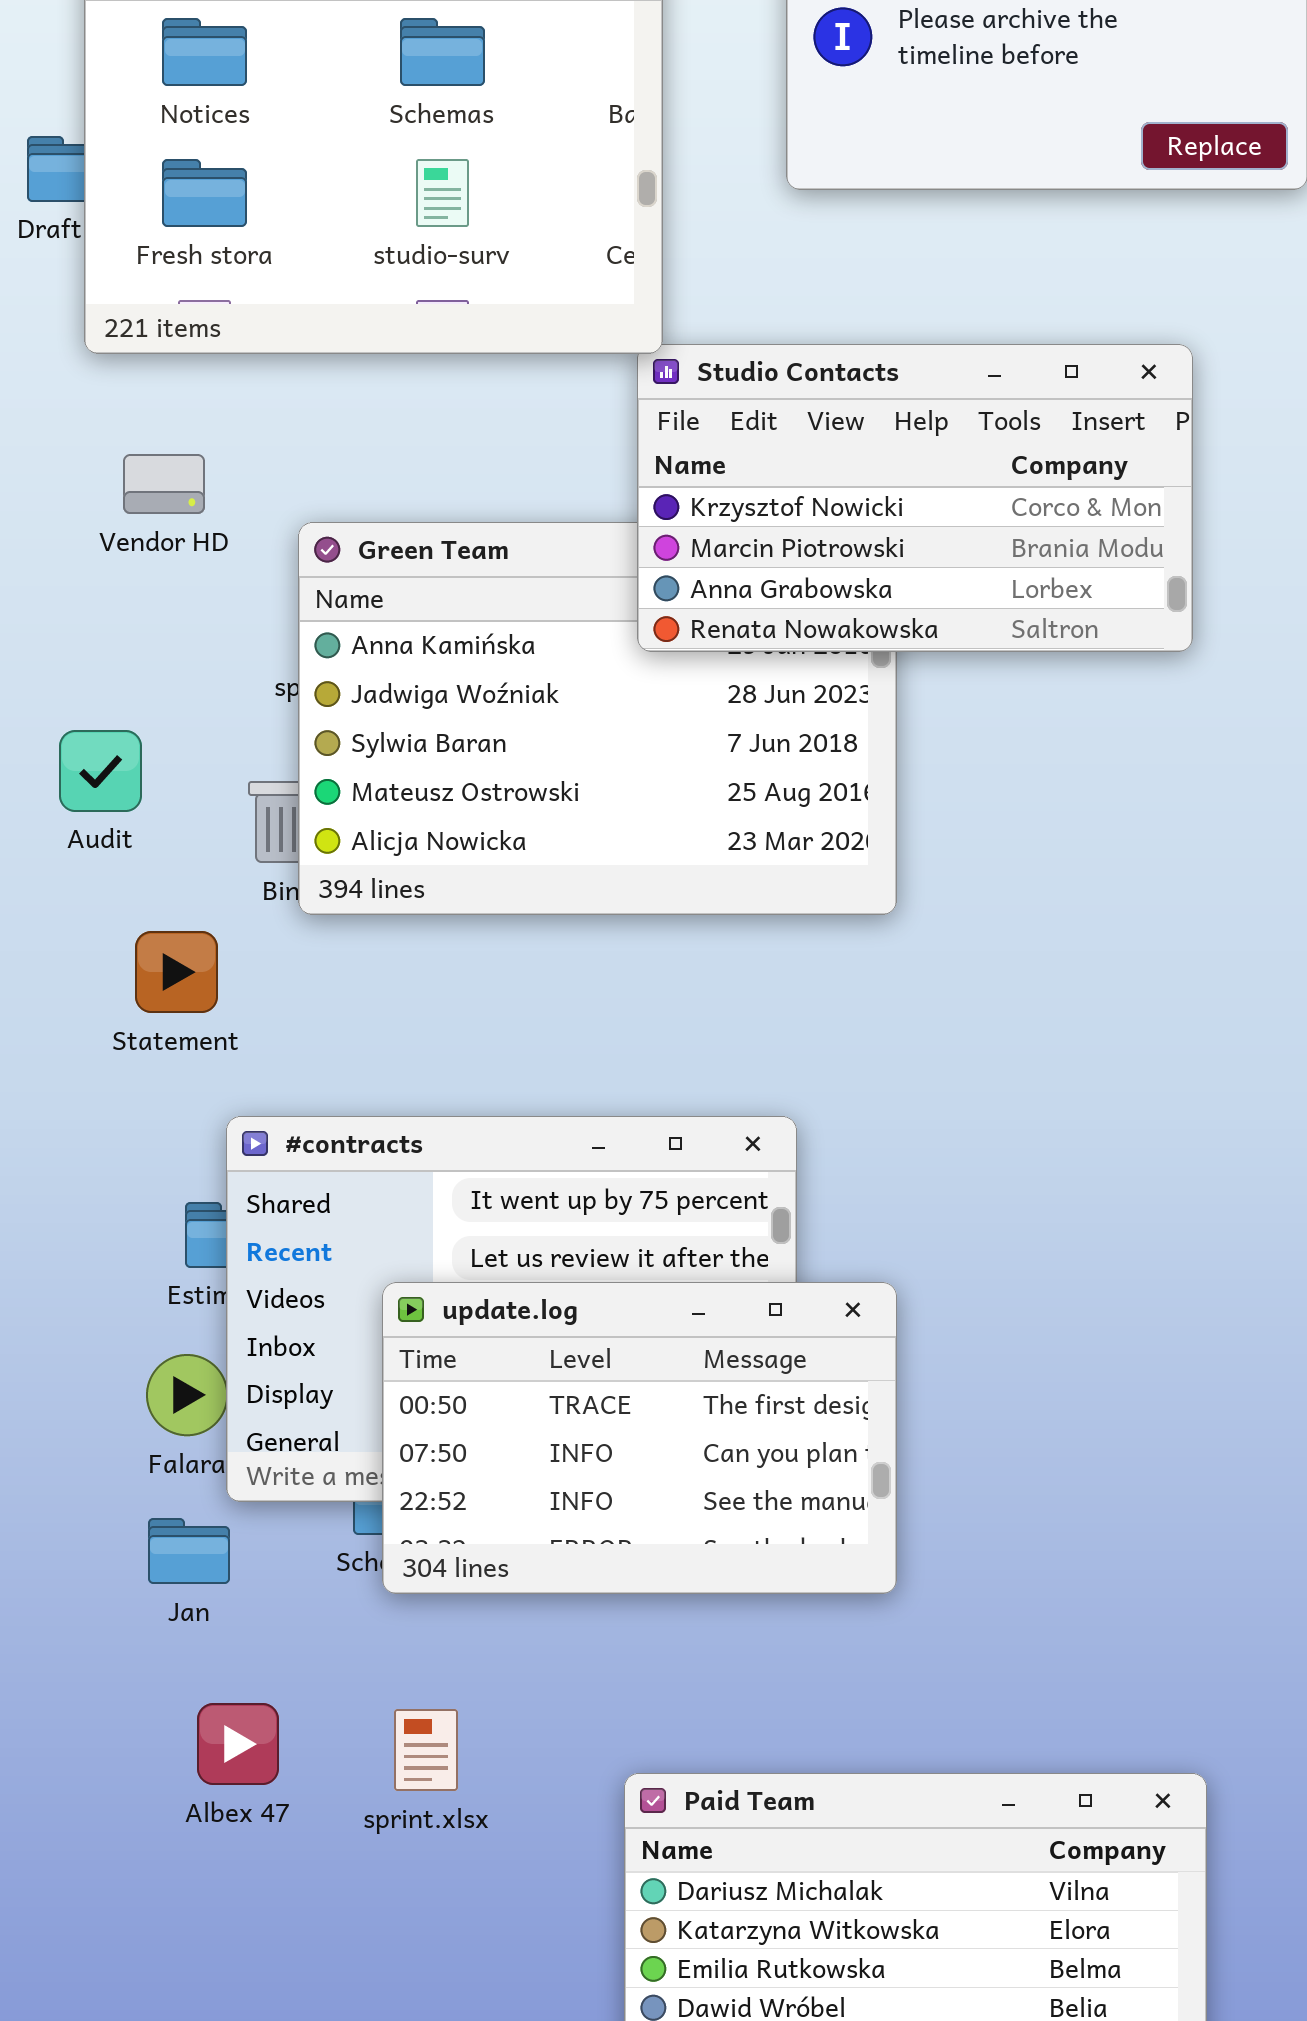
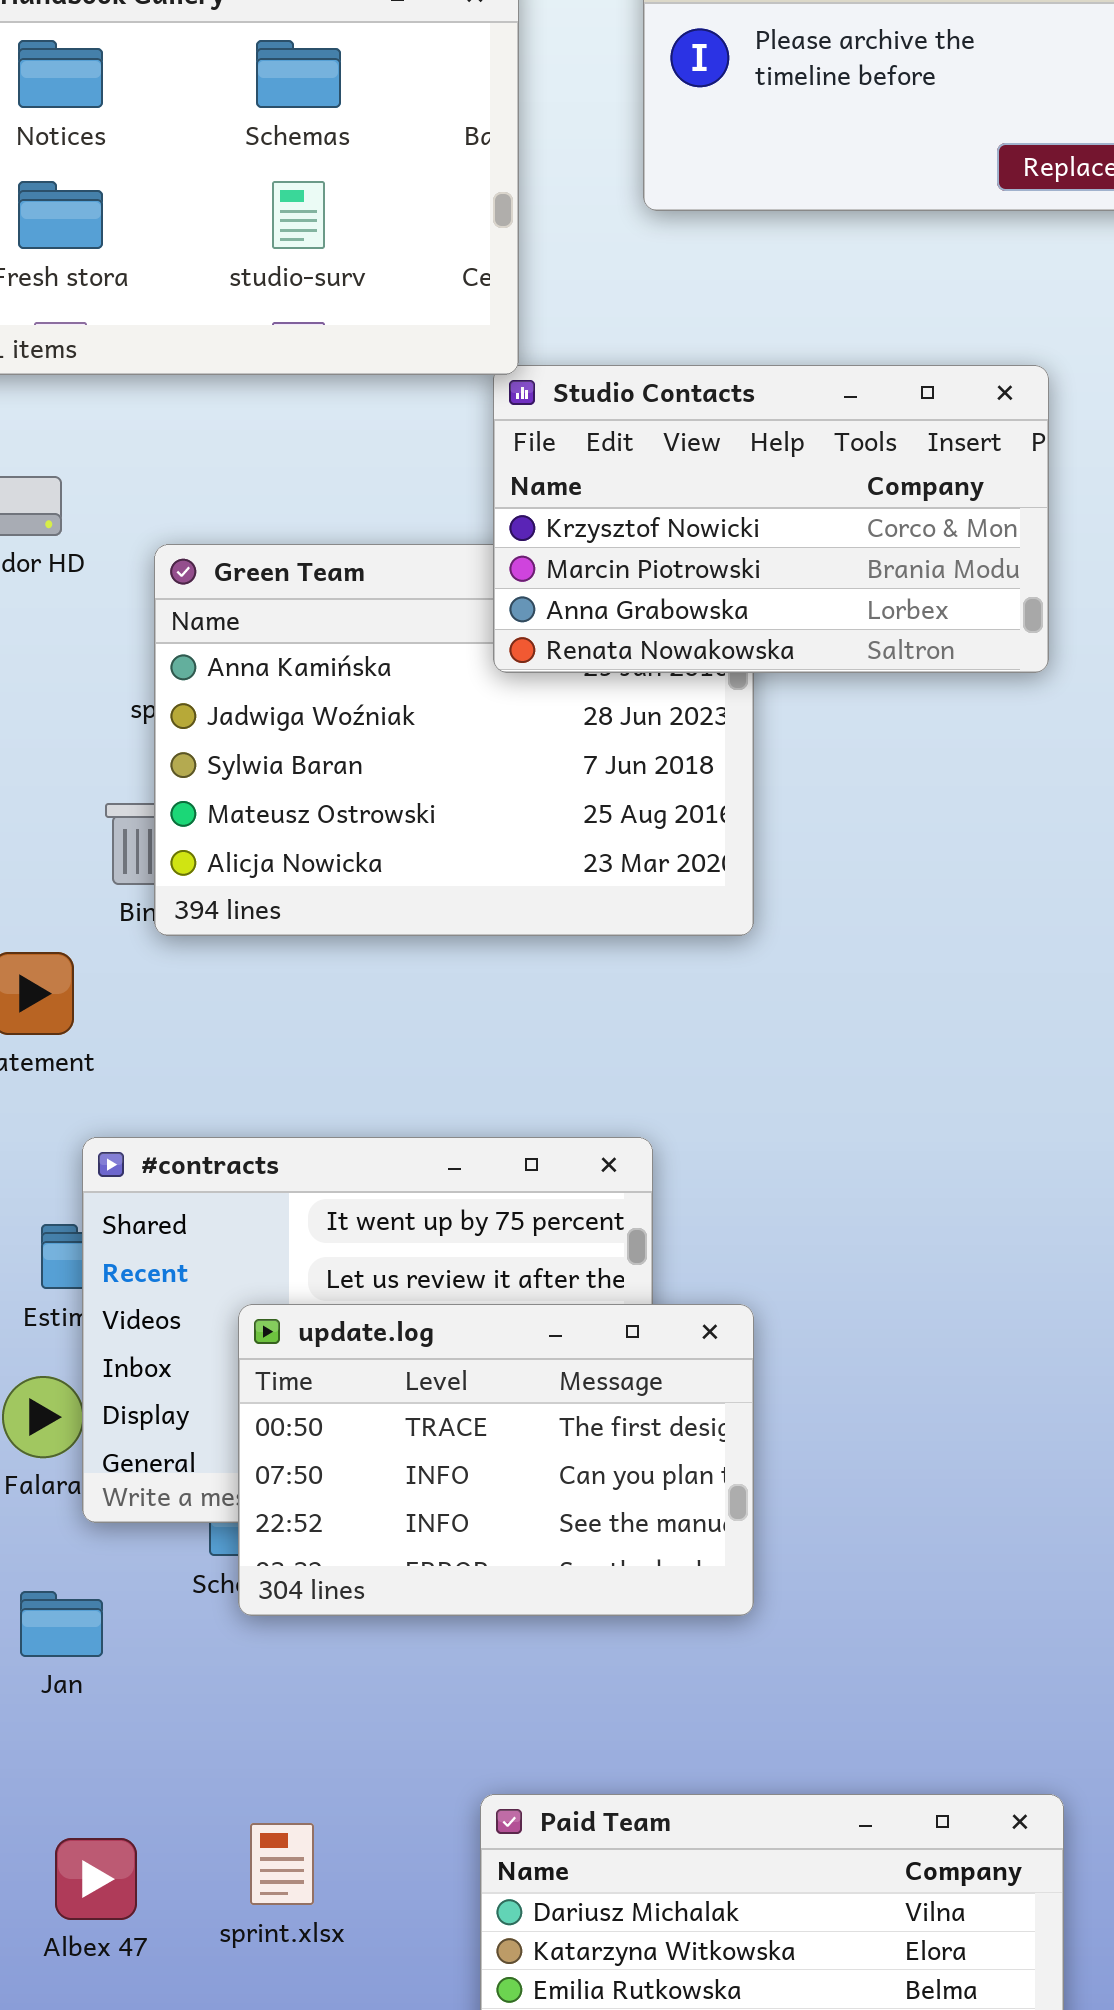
Jan: [148,1518,230,1584] -> [20,1591,103,1657], moved
Albex 47: [197,1703,279,1785] -> [55,1838,137,1920], moved
sprint.xlsx: [394,1709,458,1791] -> [250,1823,314,1905], moved

